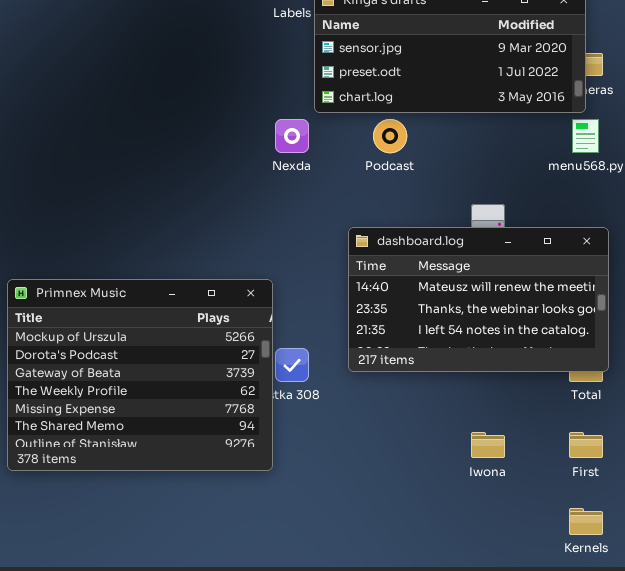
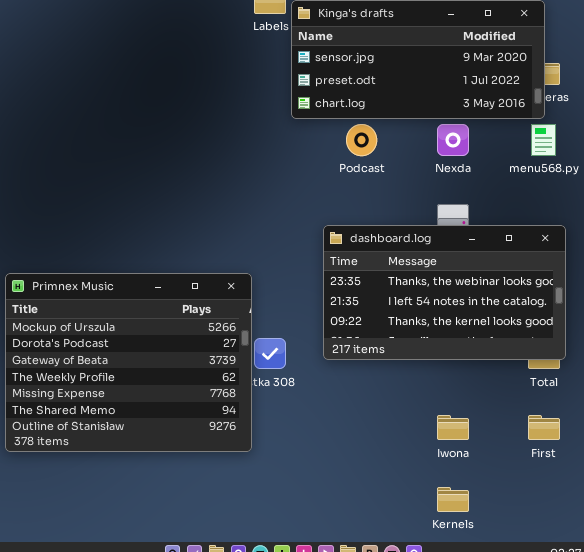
Nexda: [275,119,309,153] -> [437,124,469,156], moved
dashboard.log: [348,227,609,372] -> [323,225,566,360], scrolled down 1 row
Kernels: [569,508,603,535] -> [437,487,469,512], moved

